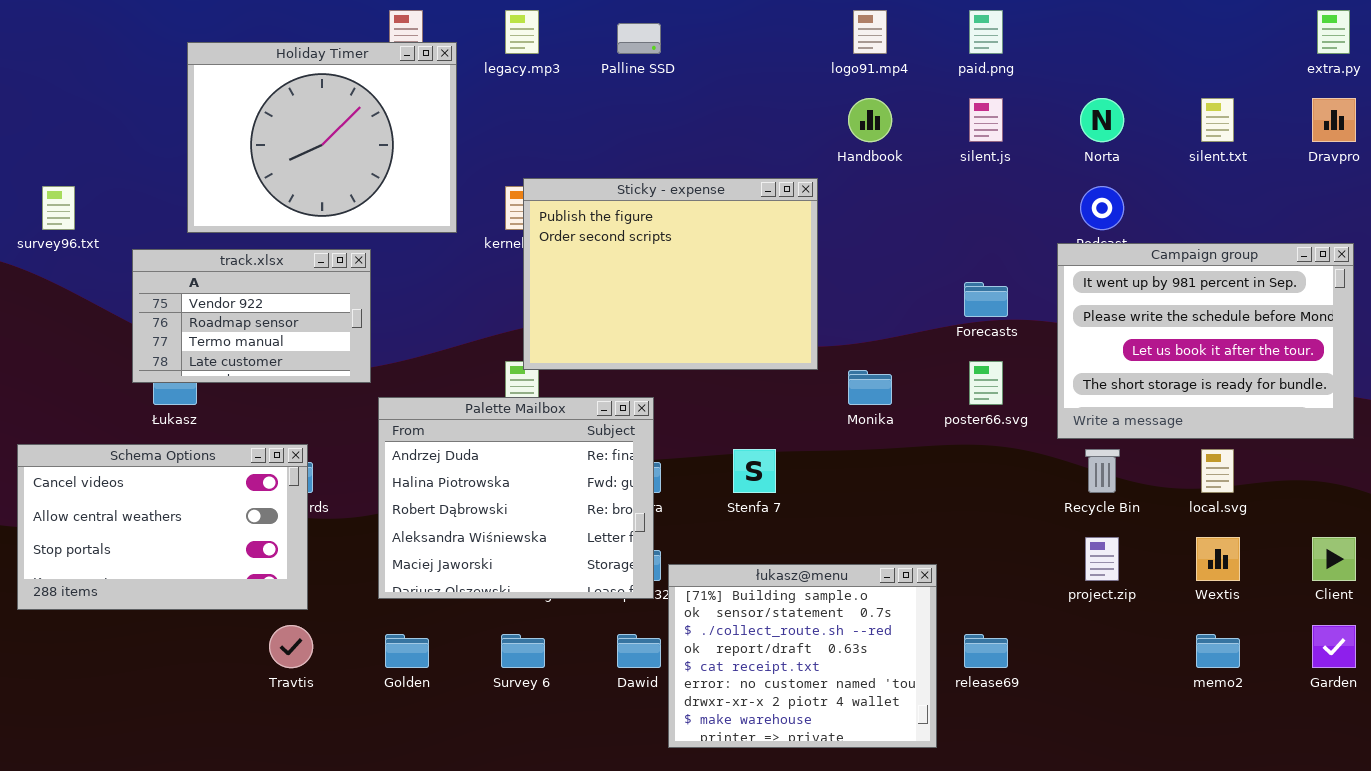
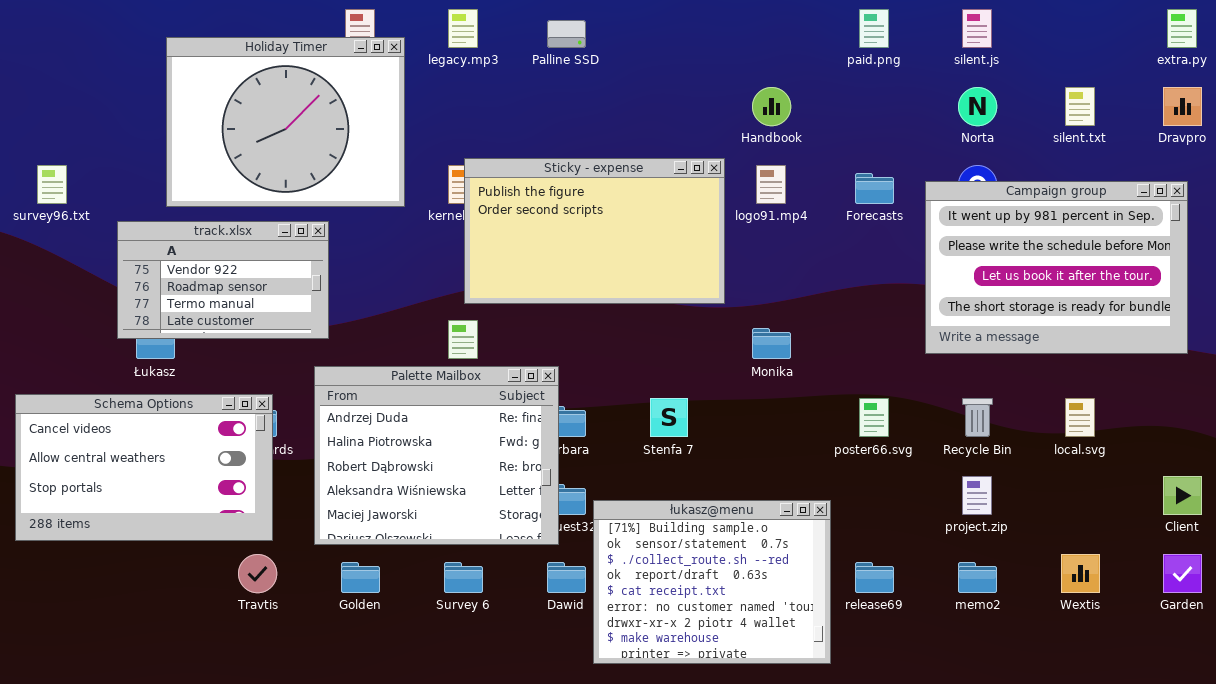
logo91.mp4: [853,10,887,54] -> [756,165,786,204], moved
silent.js: [969,98,1003,142] -> [962,9,992,48], moved
Sticky - expense: [523,178,818,370] -> [464,158,725,304], resized
Campaign group: [1057,243,1354,439] -> [925,181,1188,354], moved
Forecasts: [964,282,1008,317] -> [855,173,894,204], moved
poster66.svg: [969,361,1003,405] -> [859,398,889,437], moved
Palette Mailbox: [378,397,654,599] -> [314,366,559,545], moved
Wextis: [1196,537,1240,581] -> [1061,554,1100,593], moved
memo2: [1196,634,1240,668] -> [958,562,997,593], moved

